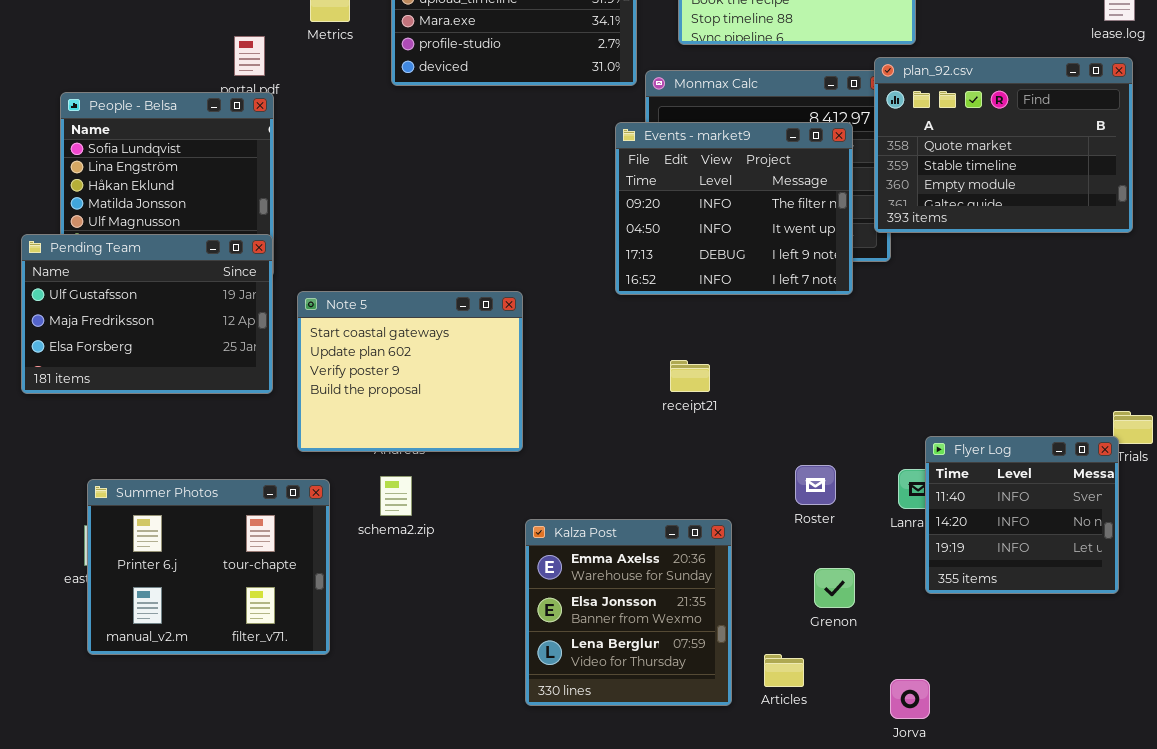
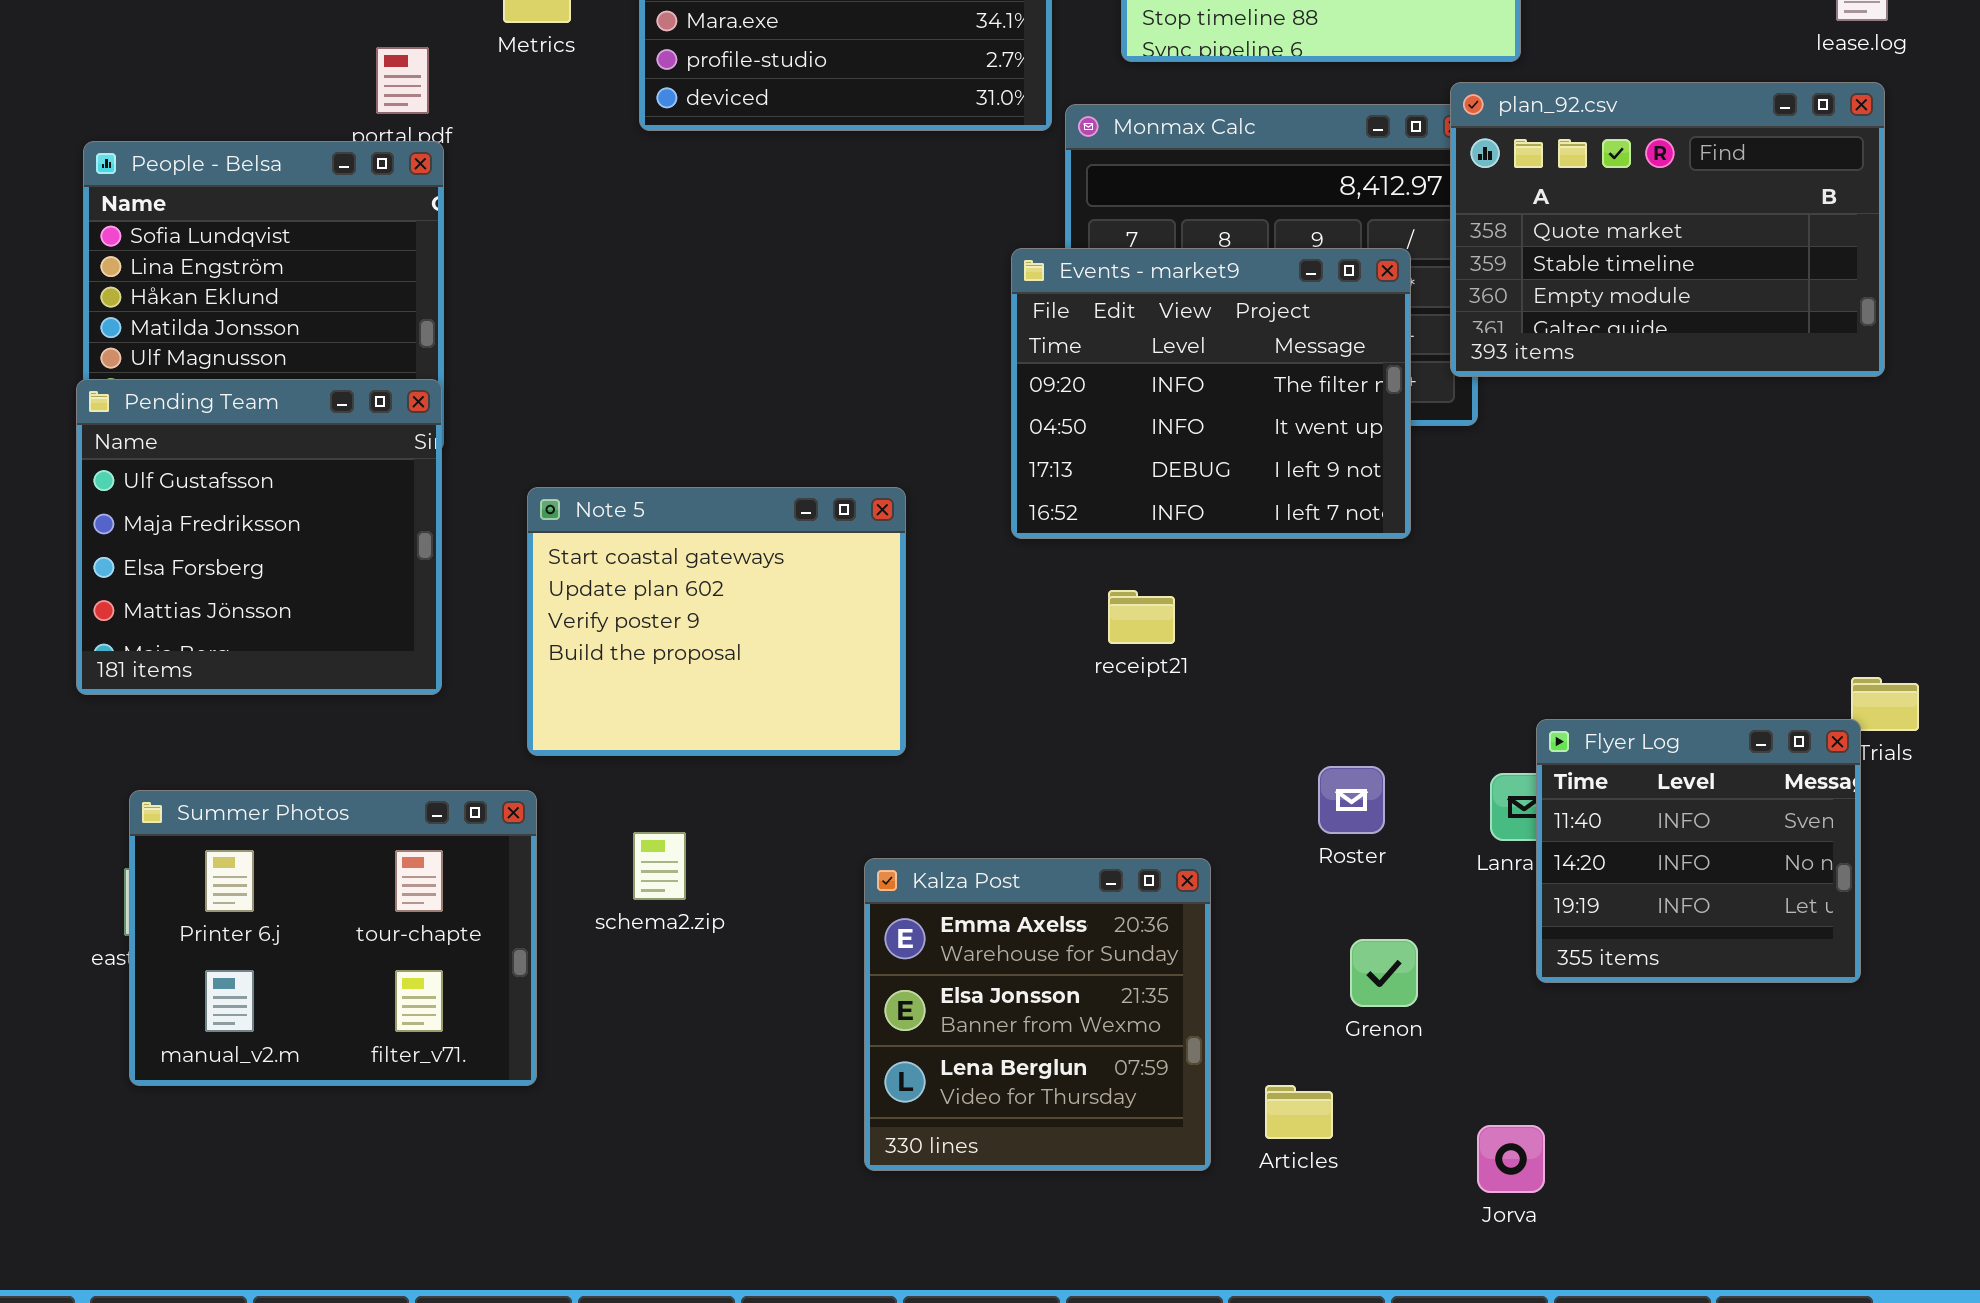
Events - market9: [615,122,853,295] -> [1011,248,1411,539], moved
Pending Team: [21,234,273,394] -> [76,379,442,695], resized
Note 5: [297,291,523,452] -> [527,487,906,756], moved
schema2.zip: [380,476,412,516] -> [633,832,686,900], moved

